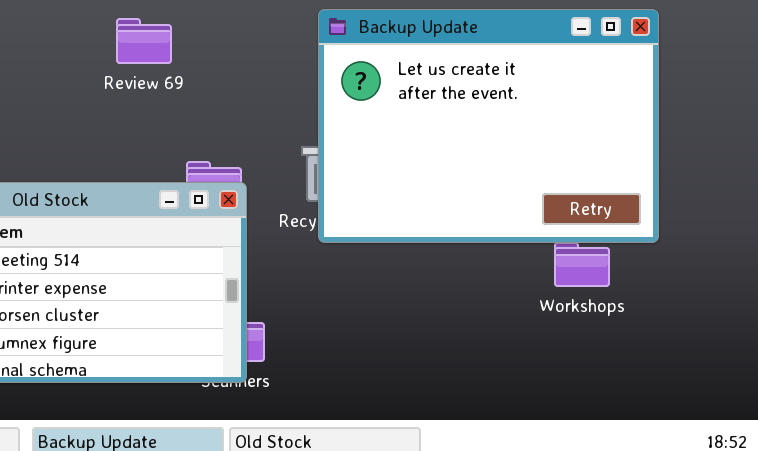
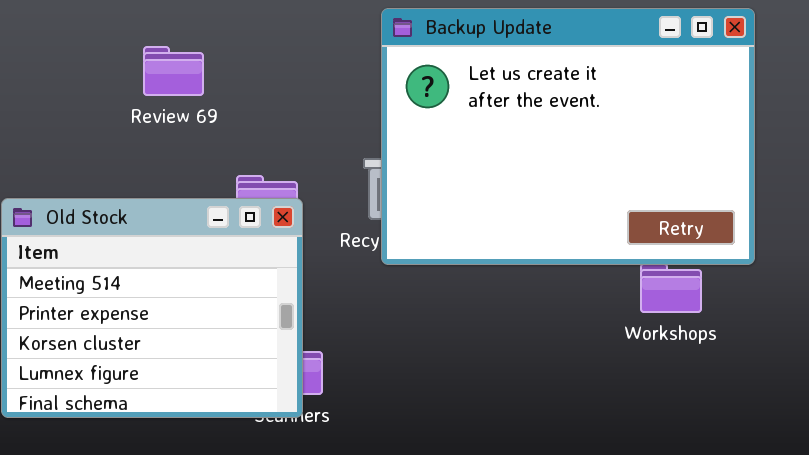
Review 69: [116,18,172,64] -> [143,46,204,96], moved

